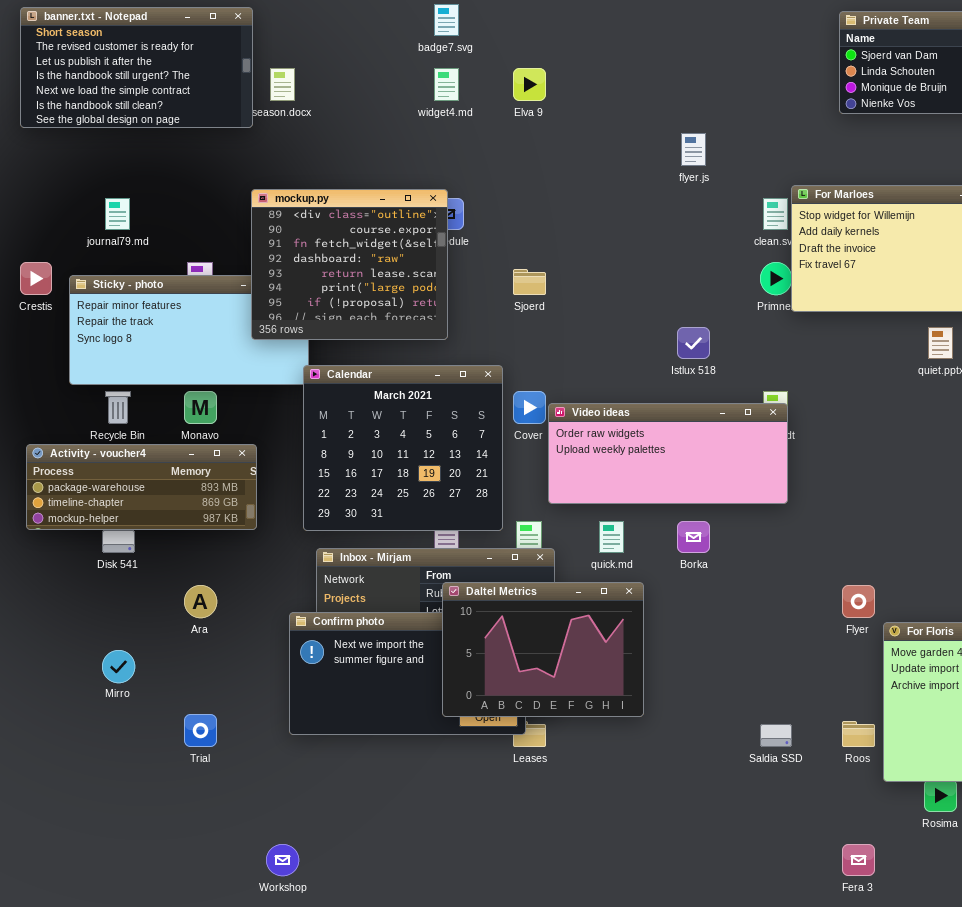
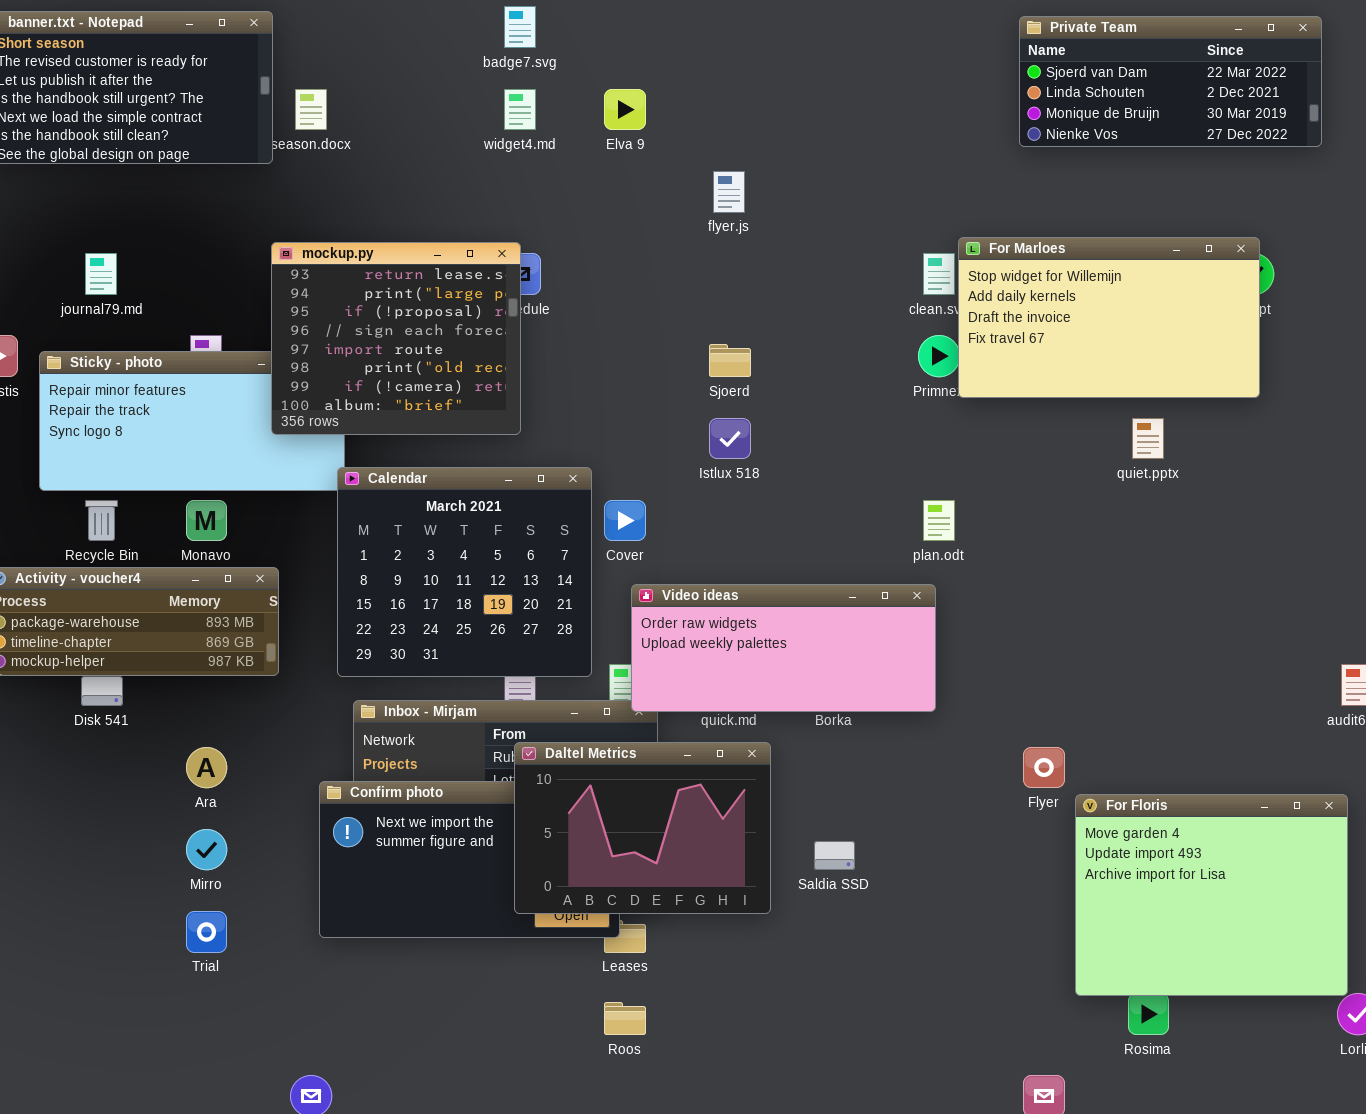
flyer.js: [681,133,706,166] -> [713,171,745,213], moved
mockup.py: [251,189,448,340] -> [271,242,521,435], scrolled down 4 rows
Sjoerd: [513,269,546,295] -> [709,344,751,377], moved
Istlux 518: [677,327,710,359] -> [709,418,751,459], moved
Video ideas: [548,403,788,504] -> [631,584,936,712], moved
Mirro: [102,650,135,683] -> [186,829,227,870], moved
Roos: [842,721,875,747] -> [604,1002,646,1035], moved
Saldia SSD: [760,724,792,747] -> [814,841,855,870], moved

